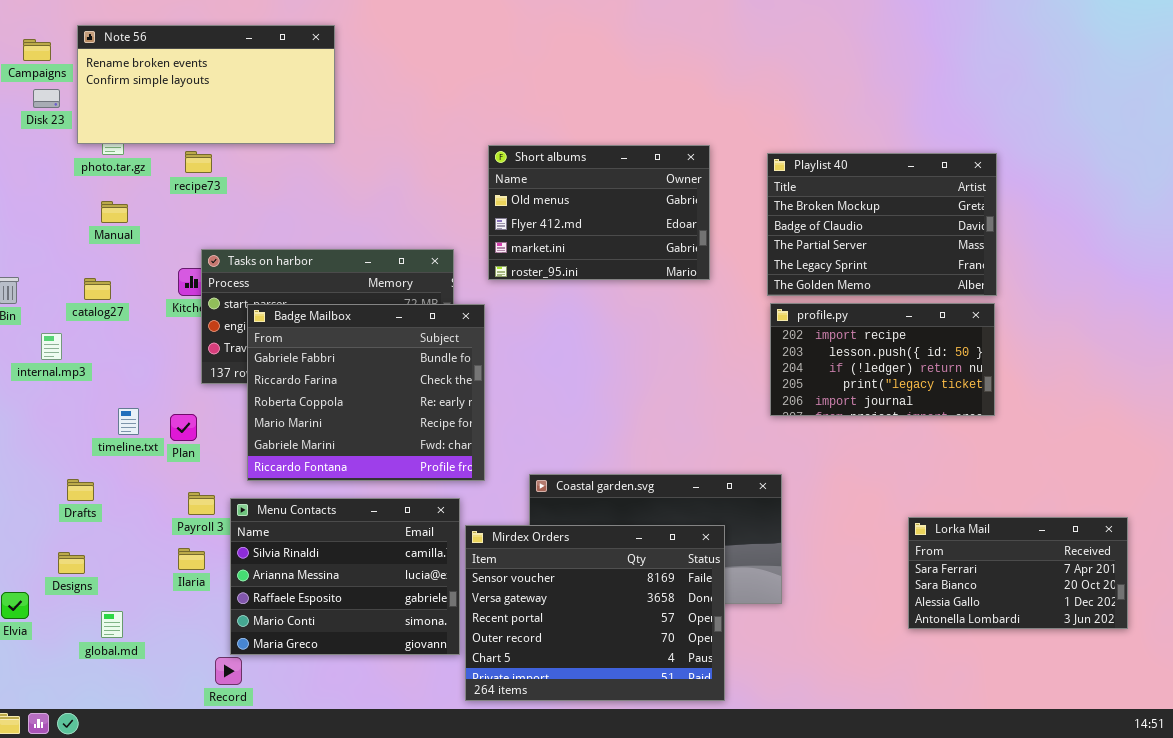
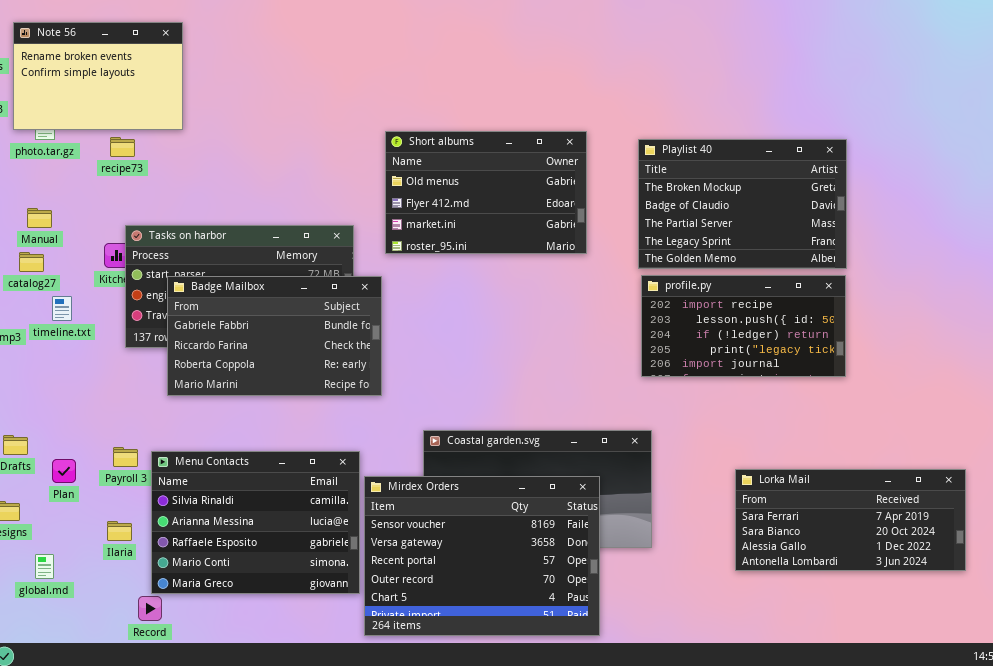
Note 56: [77,25,335,144] -> [13,22,183,130], resized
Manual: [101,201,128,223] -> [27,208,52,228], moved
Badge Mailbox: [247,304,485,481] -> [167,276,382,396], resized
timeline.txt: [118,408,139,435] -> [52,296,72,321], moved
Plan: [170,414,197,441] -> [52,459,76,483], moved
Lorka Mail: [908,517,1128,629] -> [735,469,966,571], resized
Ilaria: [178,548,205,570] -> [107,521,132,541], moved

